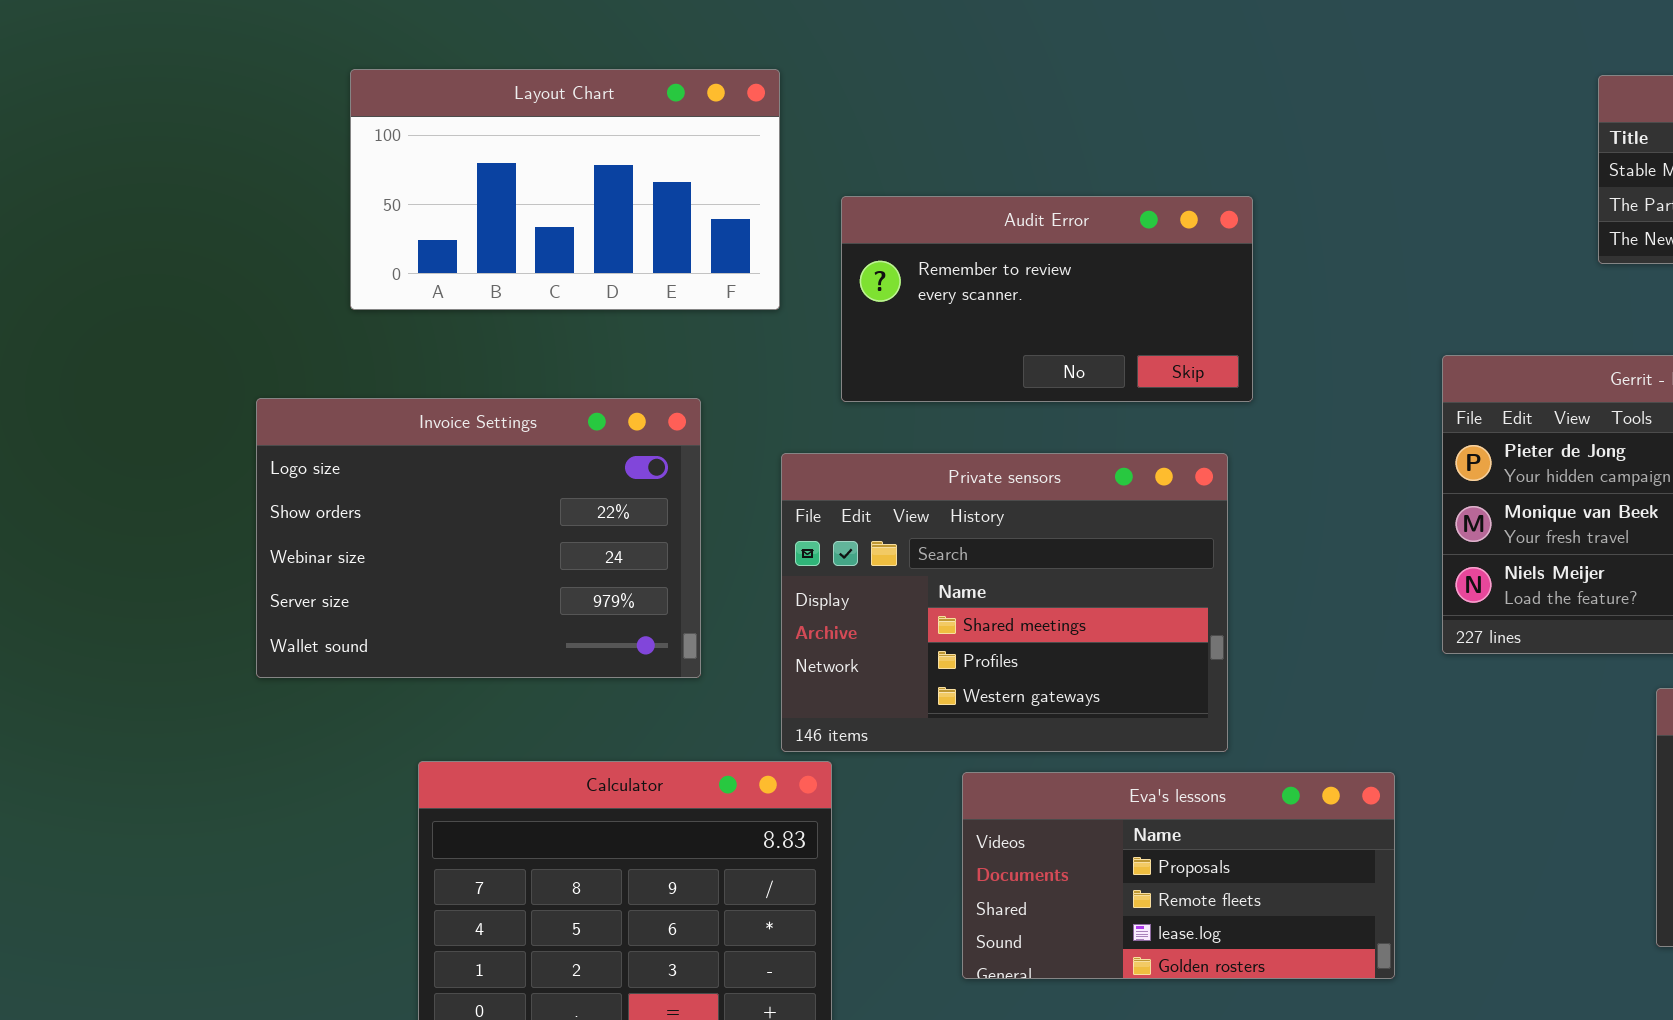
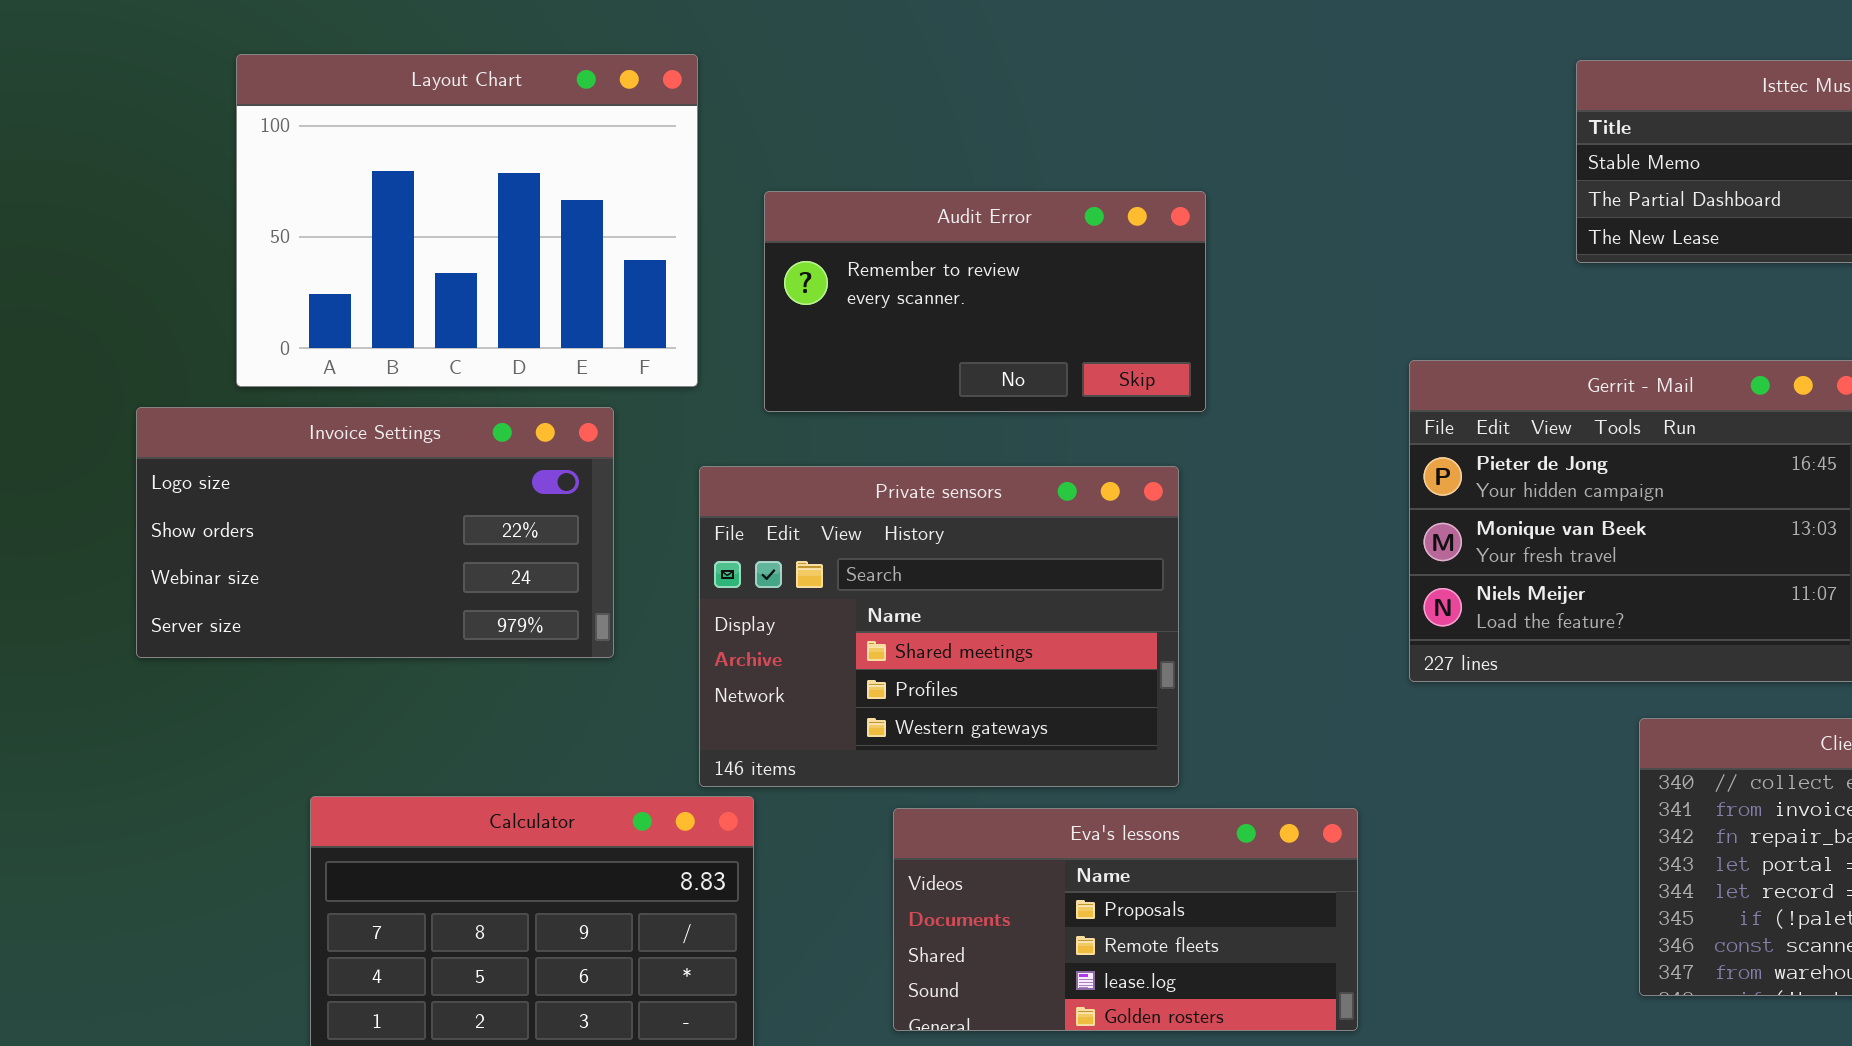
Layout Chart: [350,69,780,310] -> [236,54,698,387], resized
Invoice Settings: [256,398,701,678] -> [136,407,614,658], resized

